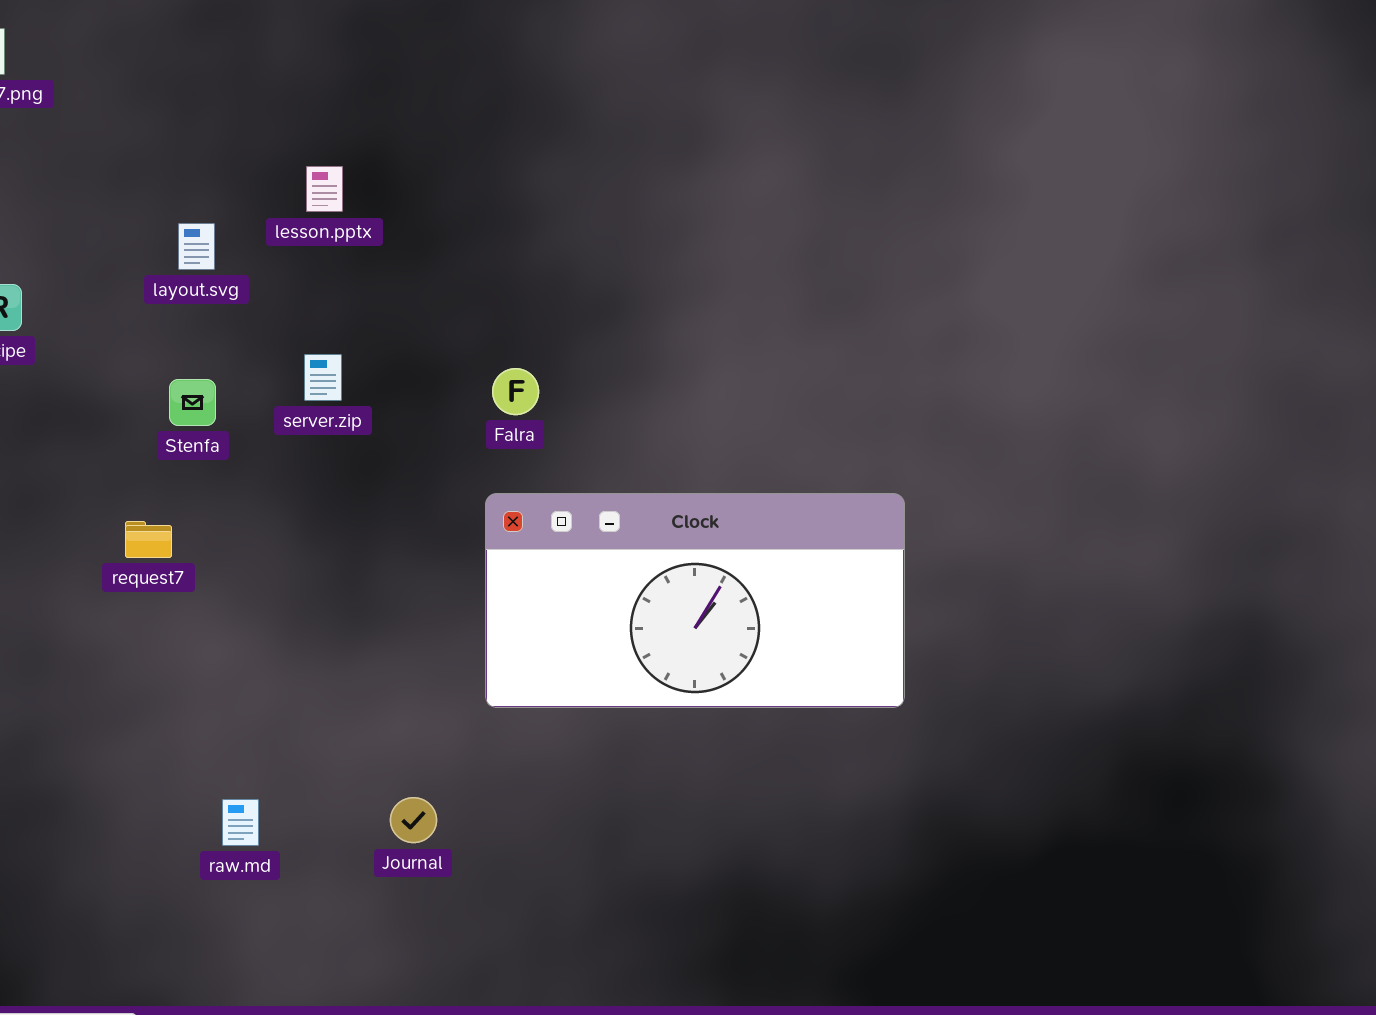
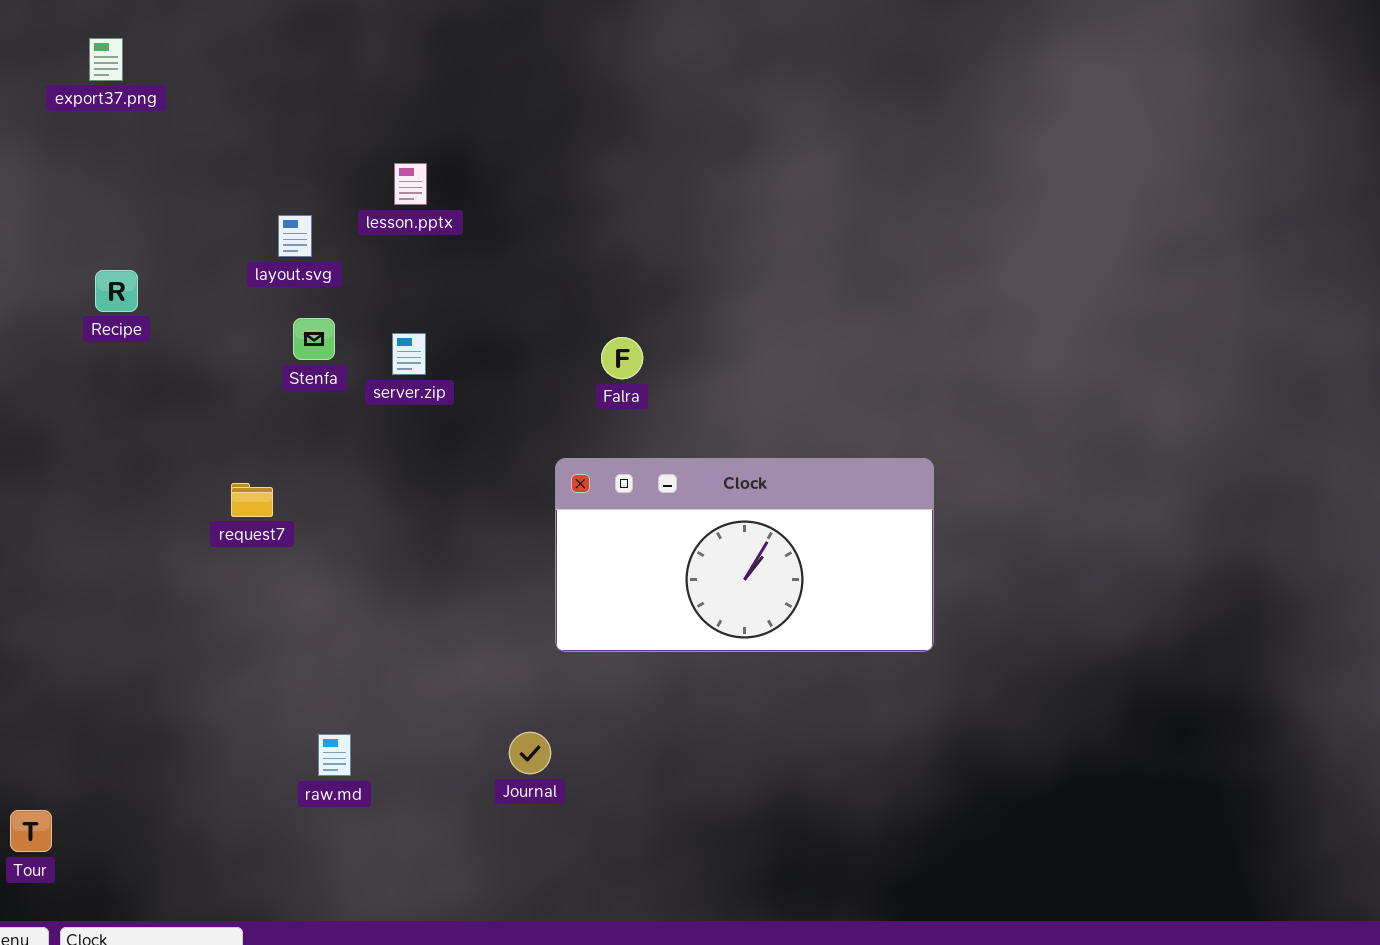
Falra: [492,368,539,415] -> [601,337,643,379], moved
Stenfa: [169,379,216,426] -> [293,318,335,360], moved
Journal: [390,797,437,843] -> [509,732,551,774], moved

